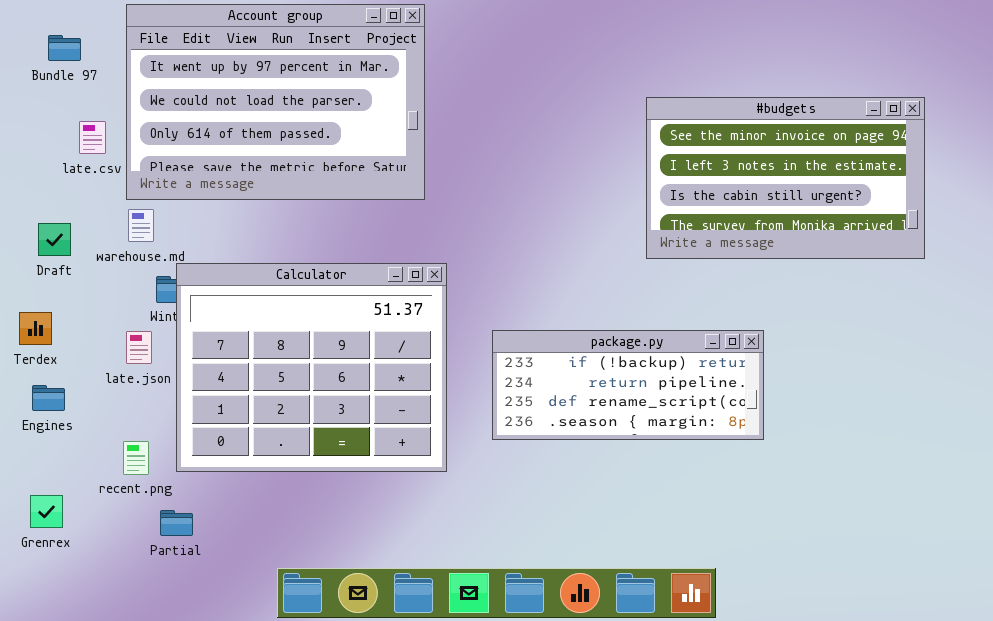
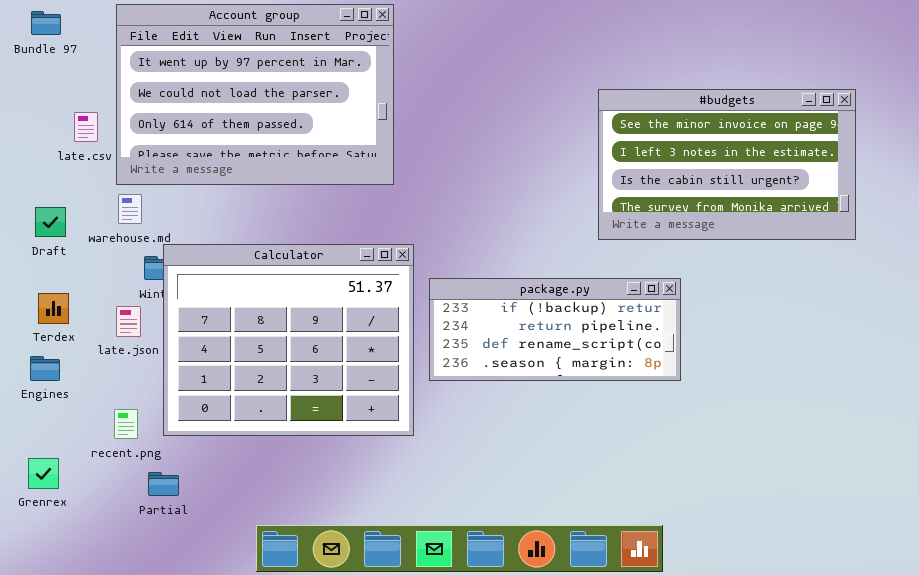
Bundle 97: [48,35,81,61] -> [31,11,61,35], moved
Terdex: [19,312,52,345] -> [38,293,69,324], moved
package.py: [492,330,764,440] -> [429,278,681,381], moved

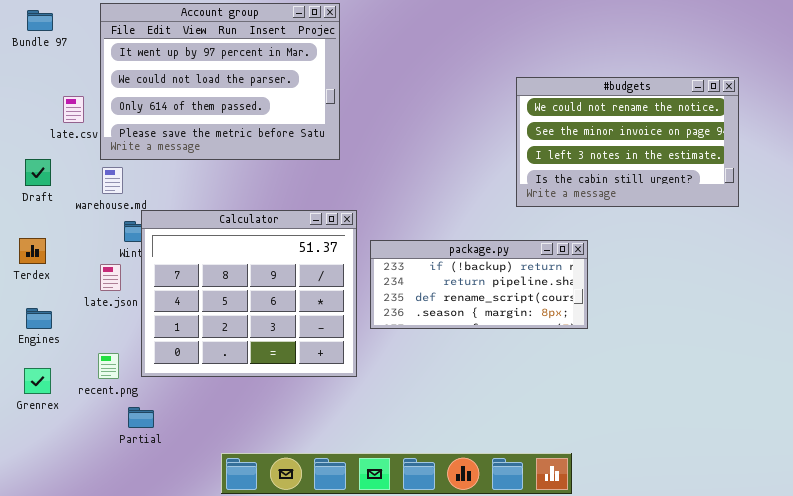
#budgets: [598,89,856,240] -> [516,77,739,207], scrolled up 1 row
Draft: [35,207,66,237] -> [25,159,51,186], moved
Terdex: [38,293,69,324] -> [19,238,46,264], moved
Grenrex: [28,458,59,489] -> [24,368,51,394], moved

